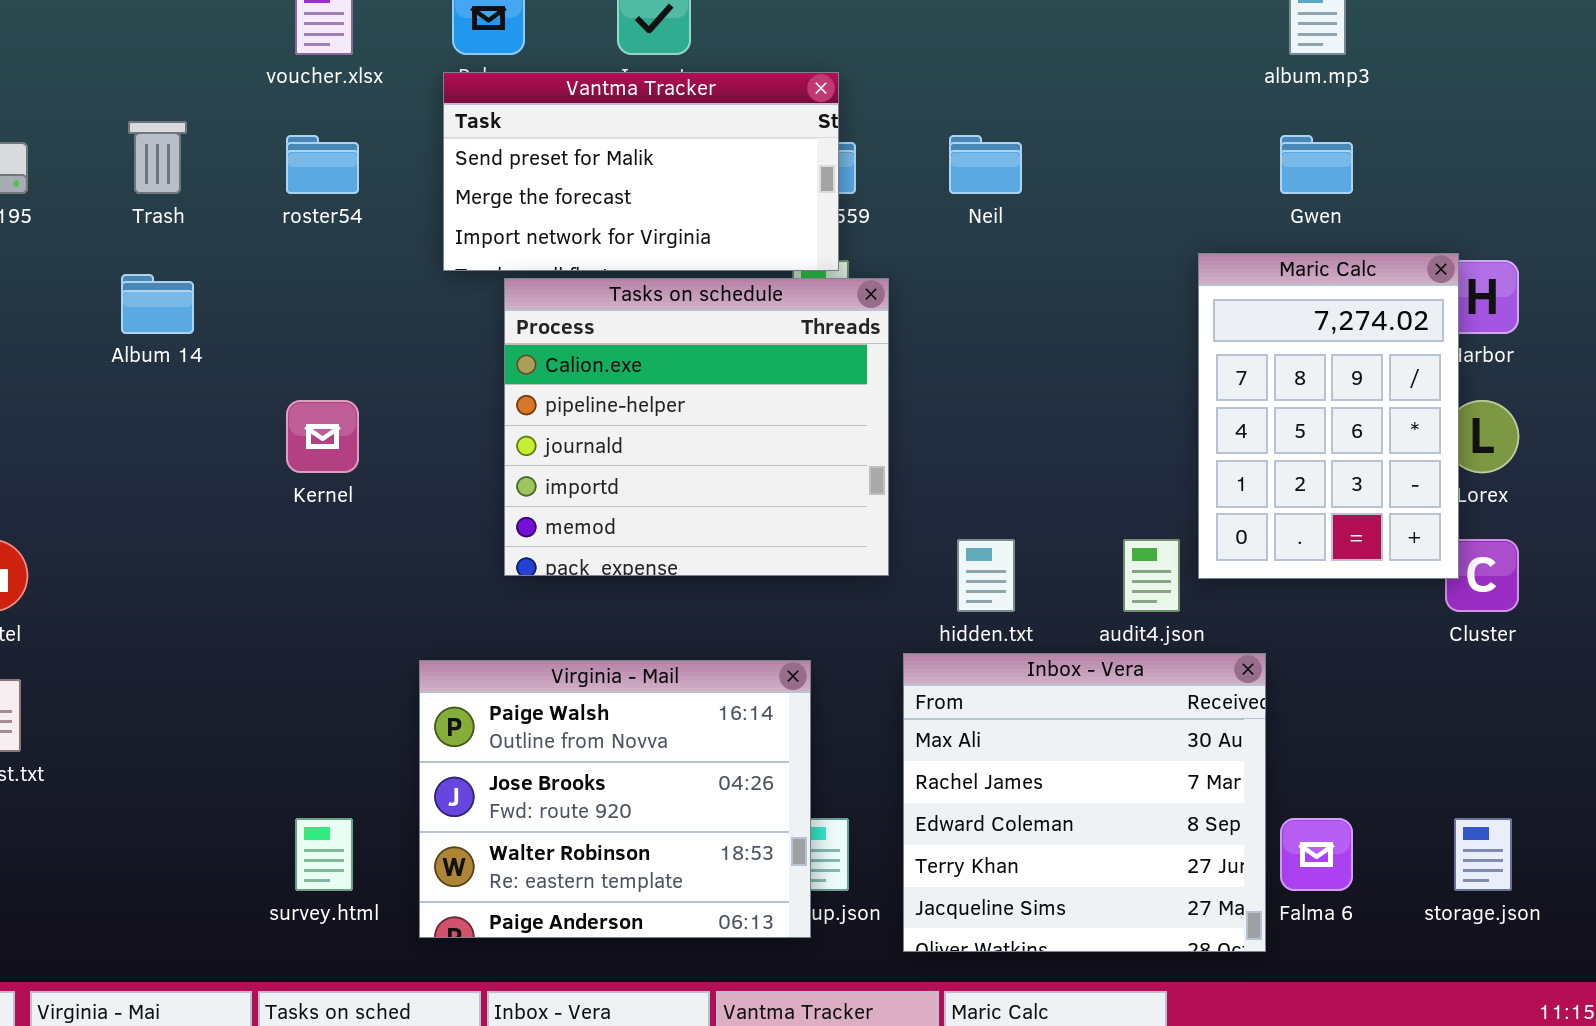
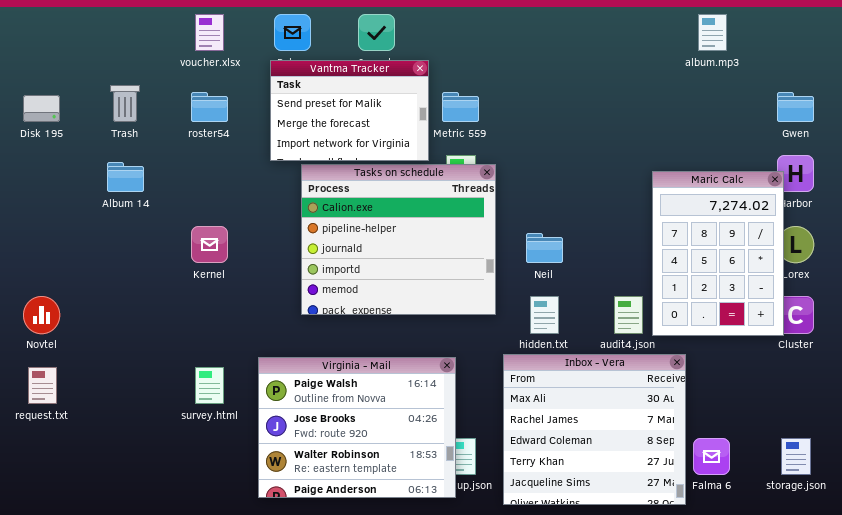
Vantma Tracker: [443,72,839,271] -> [270,60,429,161], resized
Neil: [949,135,1022,194] -> [526,233,563,263], moved
Gwen: [1280,135,1353,194] -> [777,92,814,122], moved
Maric Calc: [1198,253,1459,579] -> [652,171,784,336], moved
survey.html: [295,818,353,891] -> [195,367,224,404], moved

